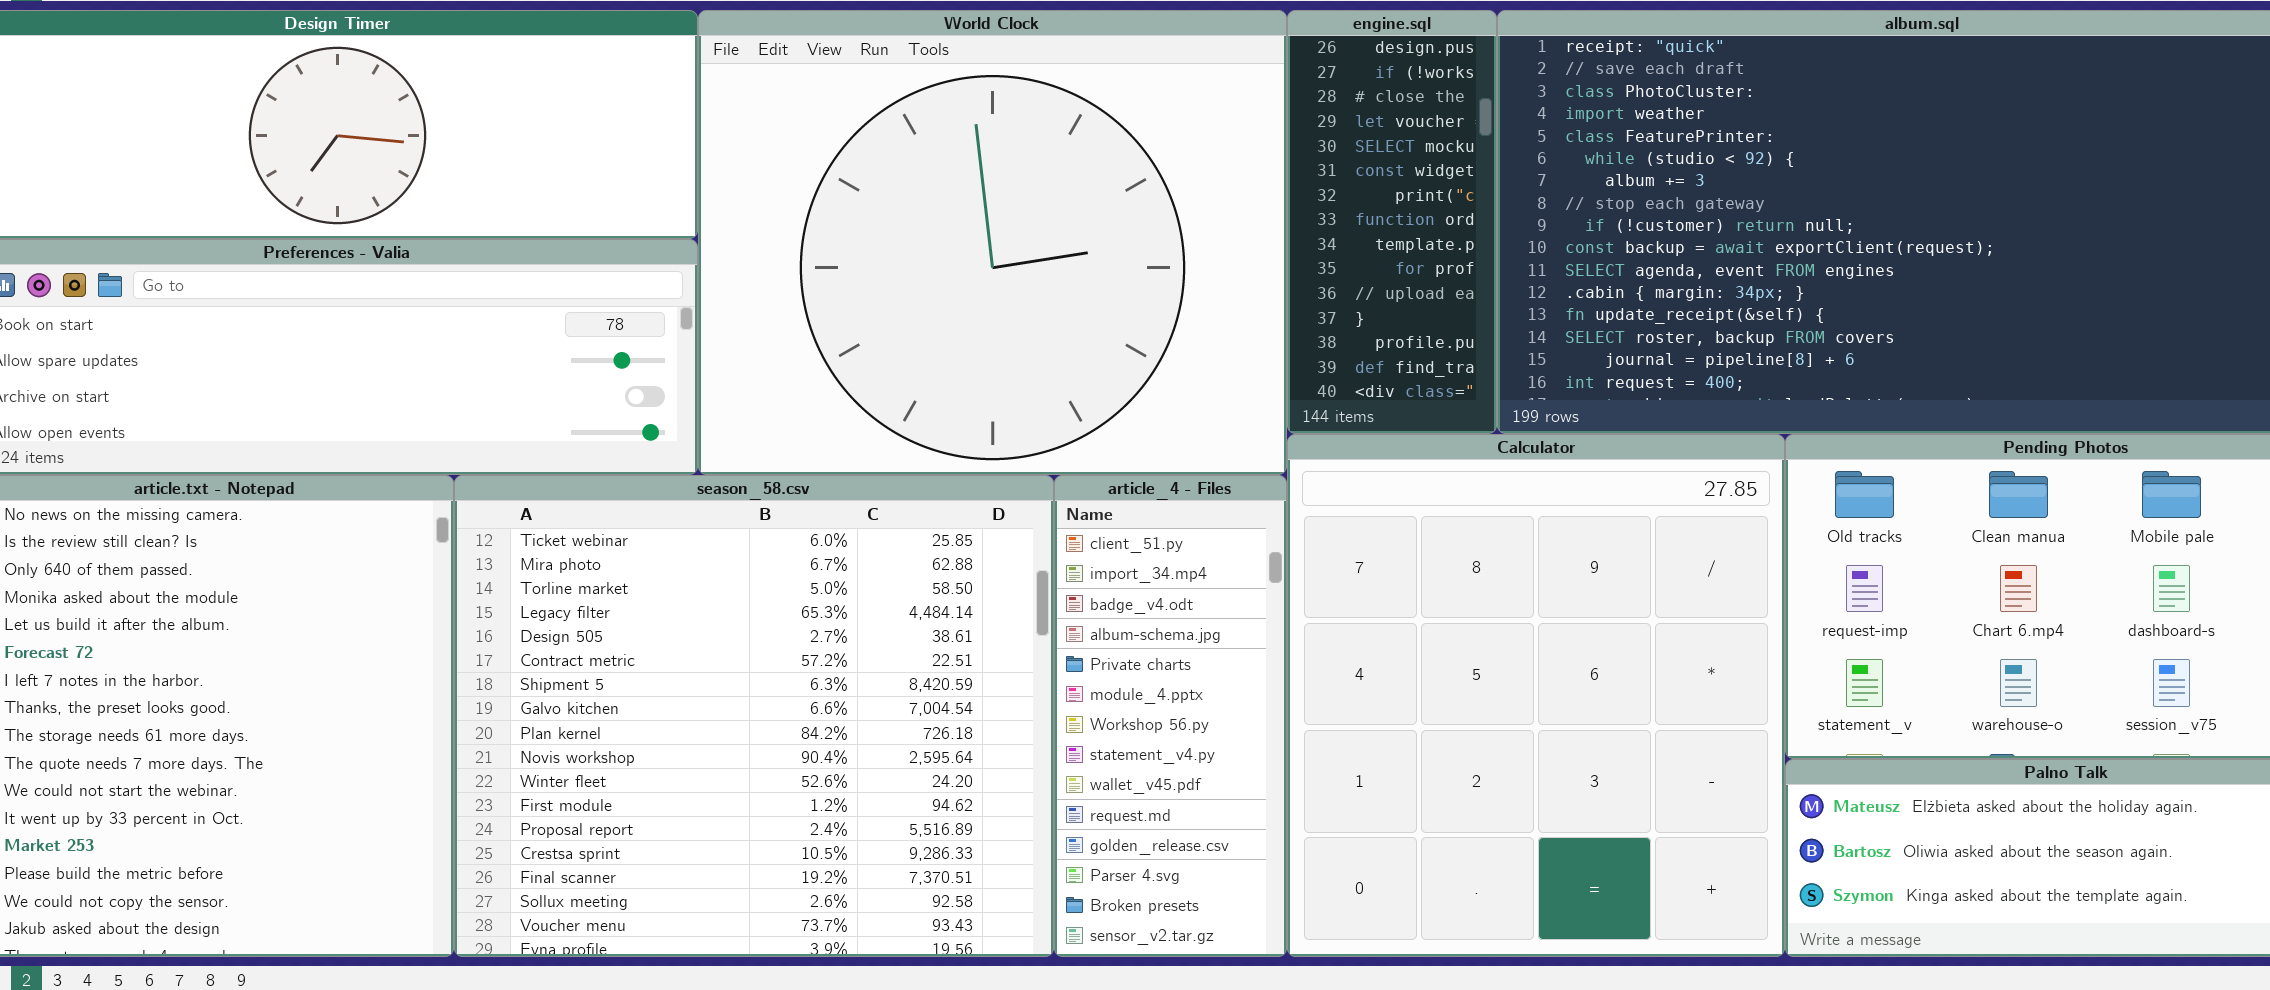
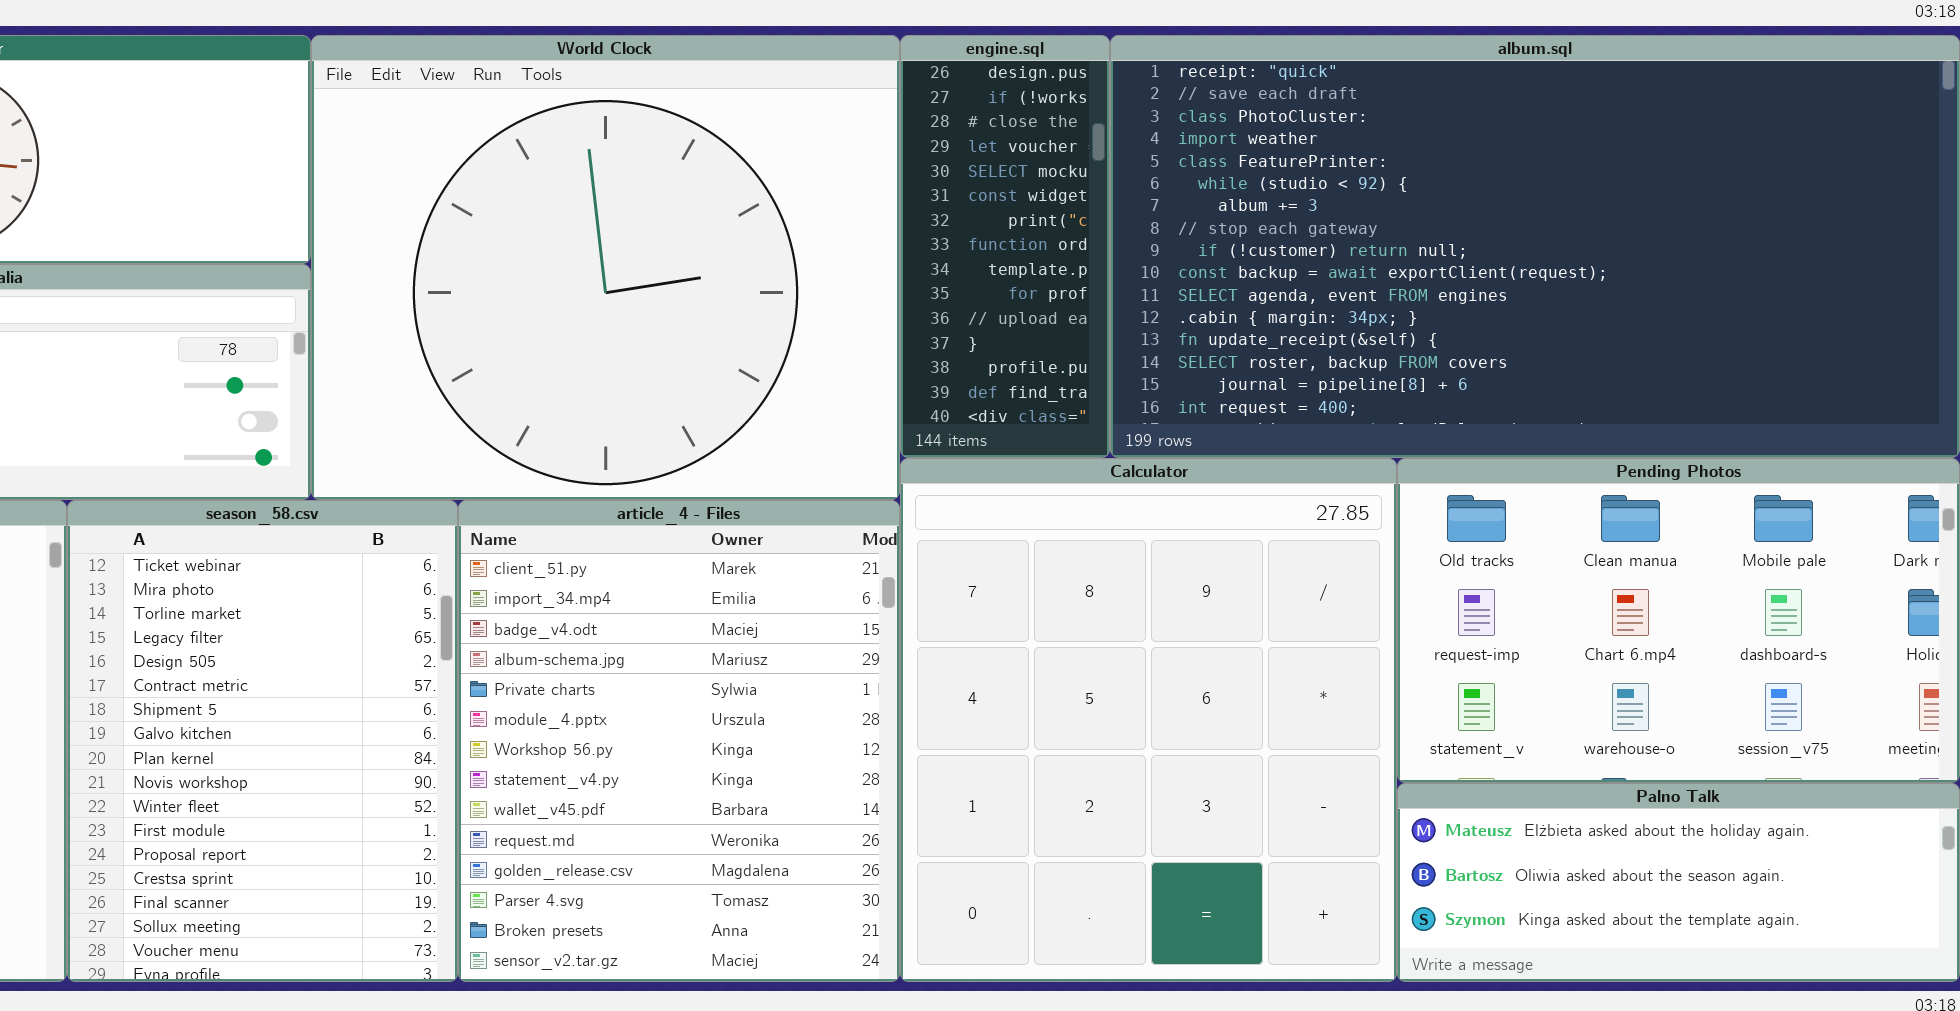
season_58.csv: [454,475,1054,957] -> [67,500,458,982], resized
article_4 - Files: [1054,475,1287,957] -> [458,500,900,982], resized

